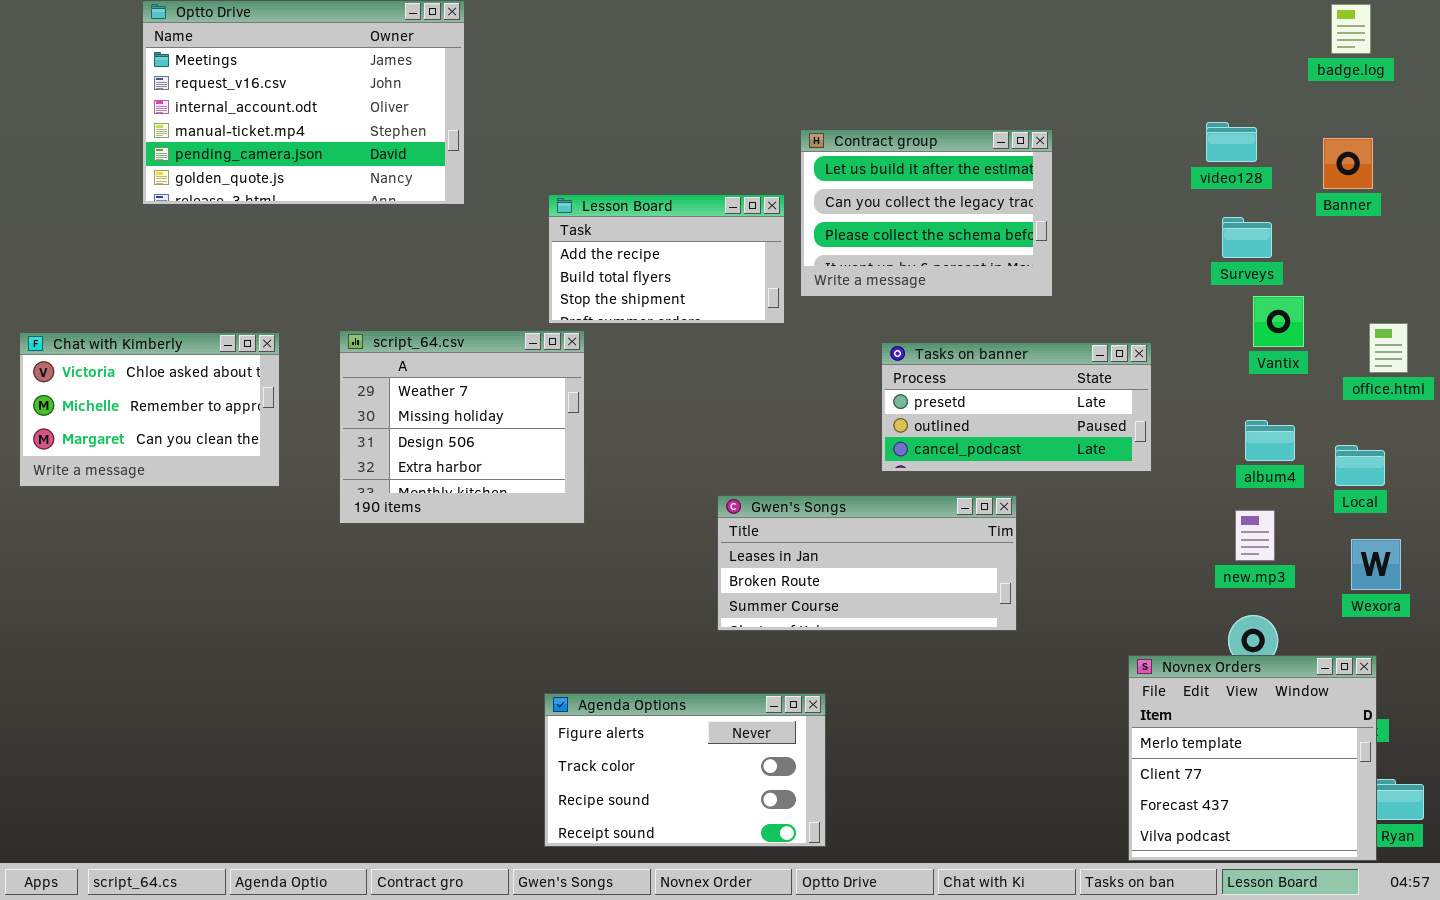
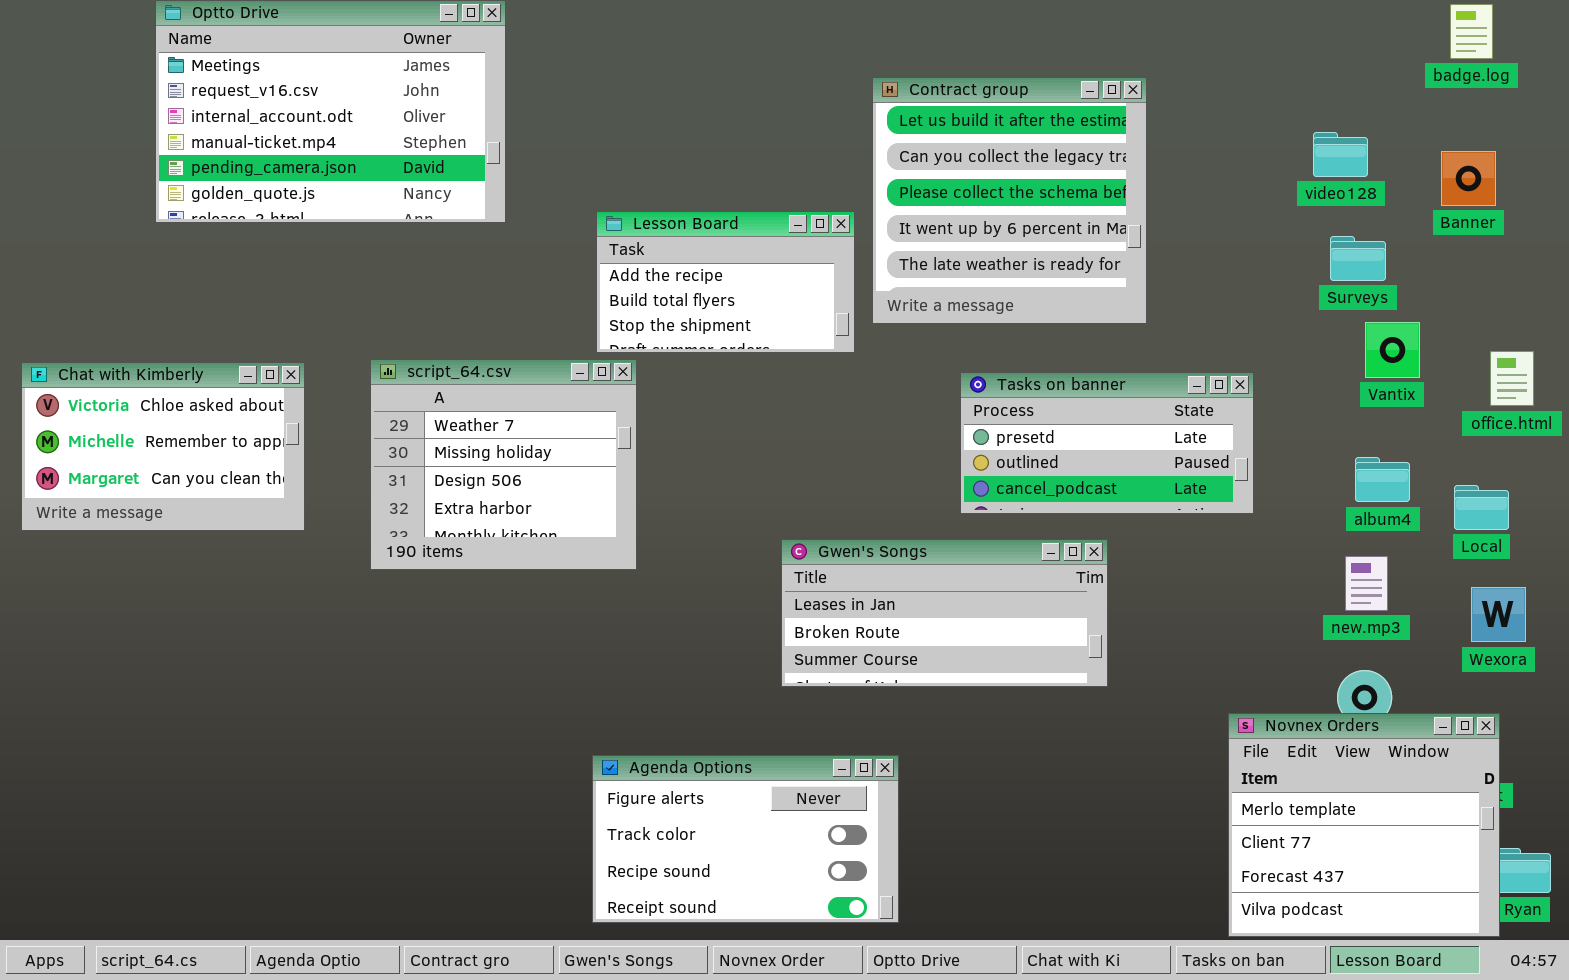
Contract group: [800,129,1053,297] -> [872,77,1147,324], resized

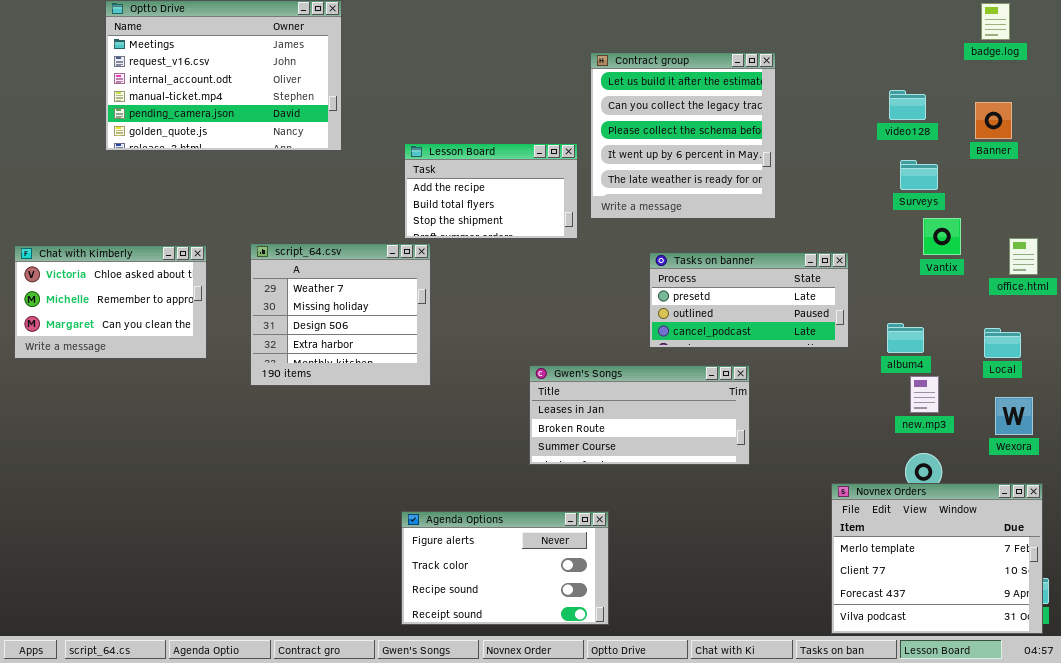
album4: [1355,457,1410,502] -> [887,323,924,353], moved
Novnex Orders: [1228,713,1500,937] -> [831,483,1043,634], resized

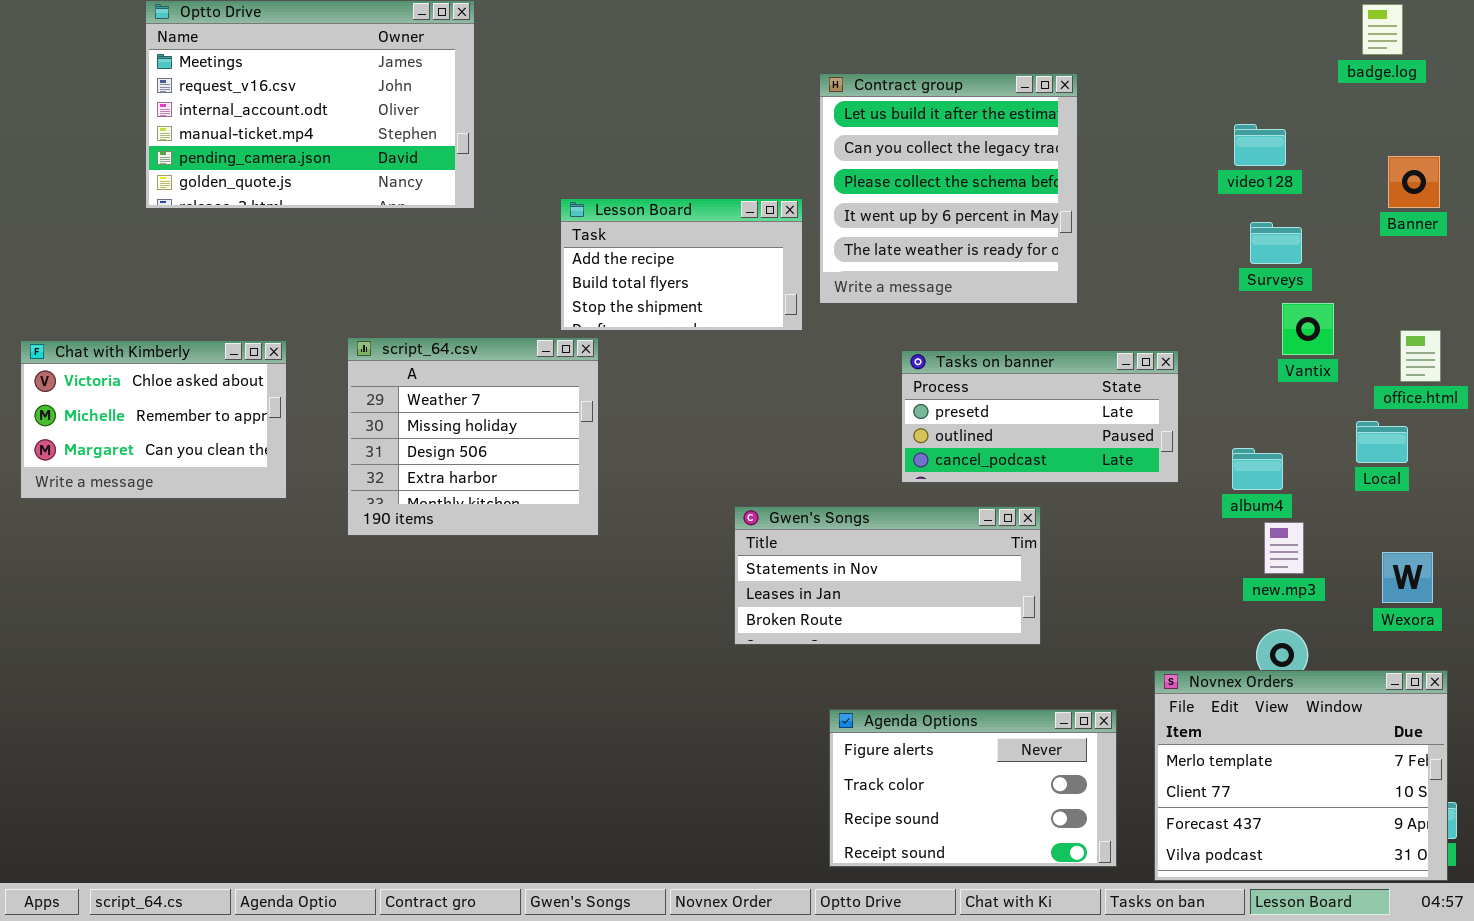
Banner: [975,102,1012,139] -> [1388,156,1440,208], moved
Local: [984,328,1021,358] -> [1356,421,1408,463], moved
Gwen's Songs: [529,365,750,465] -> [734,506,1041,645], scrolled up 1 row
Agenda Options: [401,511,609,625] -> [829,709,1117,867], moved

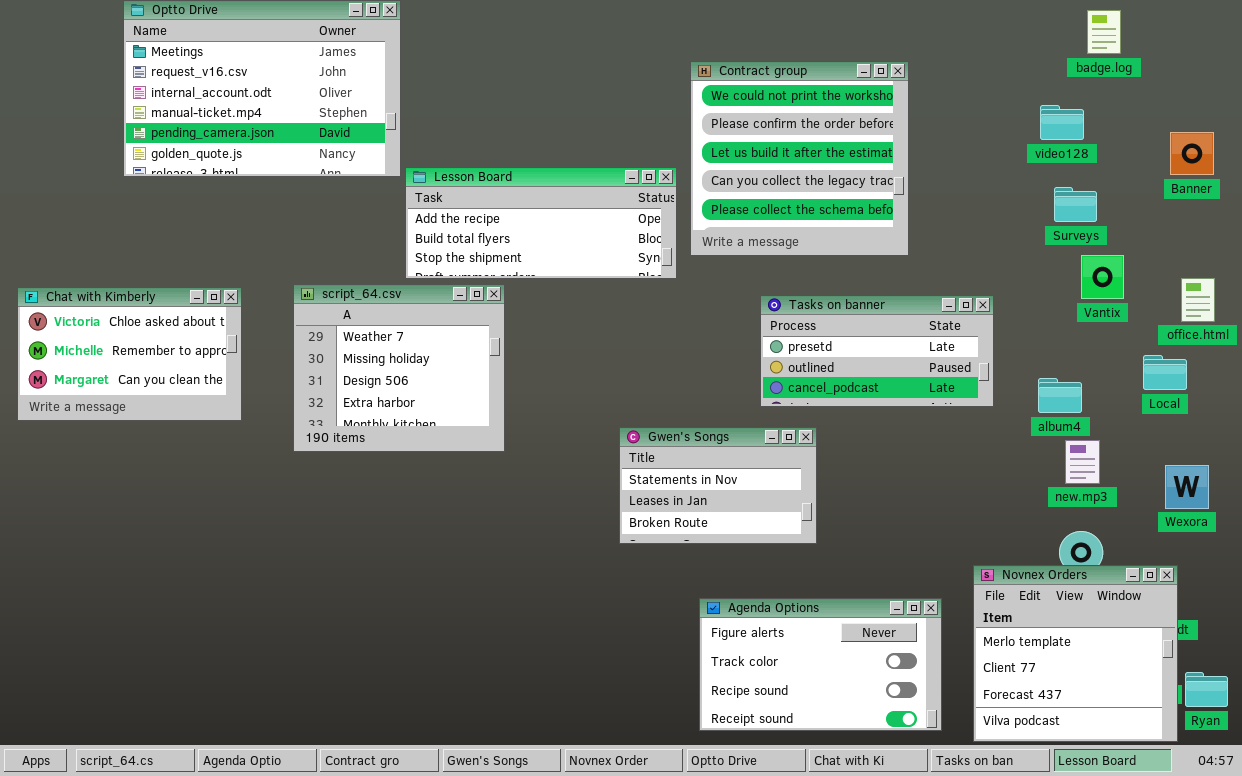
badge.log: [1362,4,1403,55] -> [1087,10,1121,54], moved
Contract group: [819,73,1078,304] -> [690,61,909,256], scrolled up 2 rows
Lesson Board: [560,198,803,331] -> [405,167,677,279], resized
Gwen's Songs: [734,506,1041,645] -> [619,427,817,544], resized
Novnex Orders: [1154,670,1448,881] -> [973,565,1178,742], resized

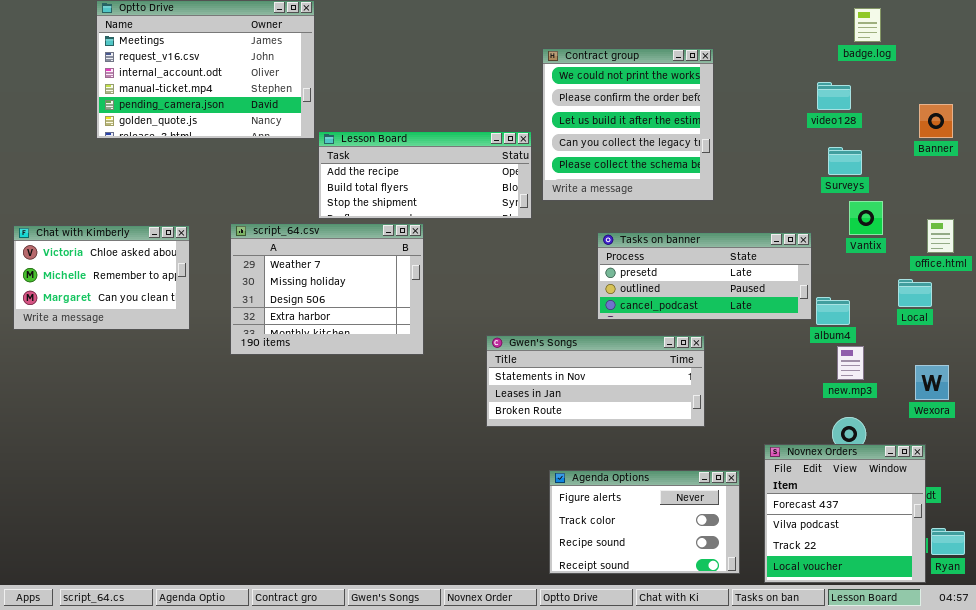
script_64.csv: [293,284,505,452] -> [230,223,424,355], resized
Tasks on banner: [760,295,994,407] -> [597,232,812,320], resized
Gwen's Songs: [619,427,817,544] -> [486,335,705,427], resized
Novnex Orders: [973,565,1178,742] -> [764,444,926,583], scrolled down 2 rows

